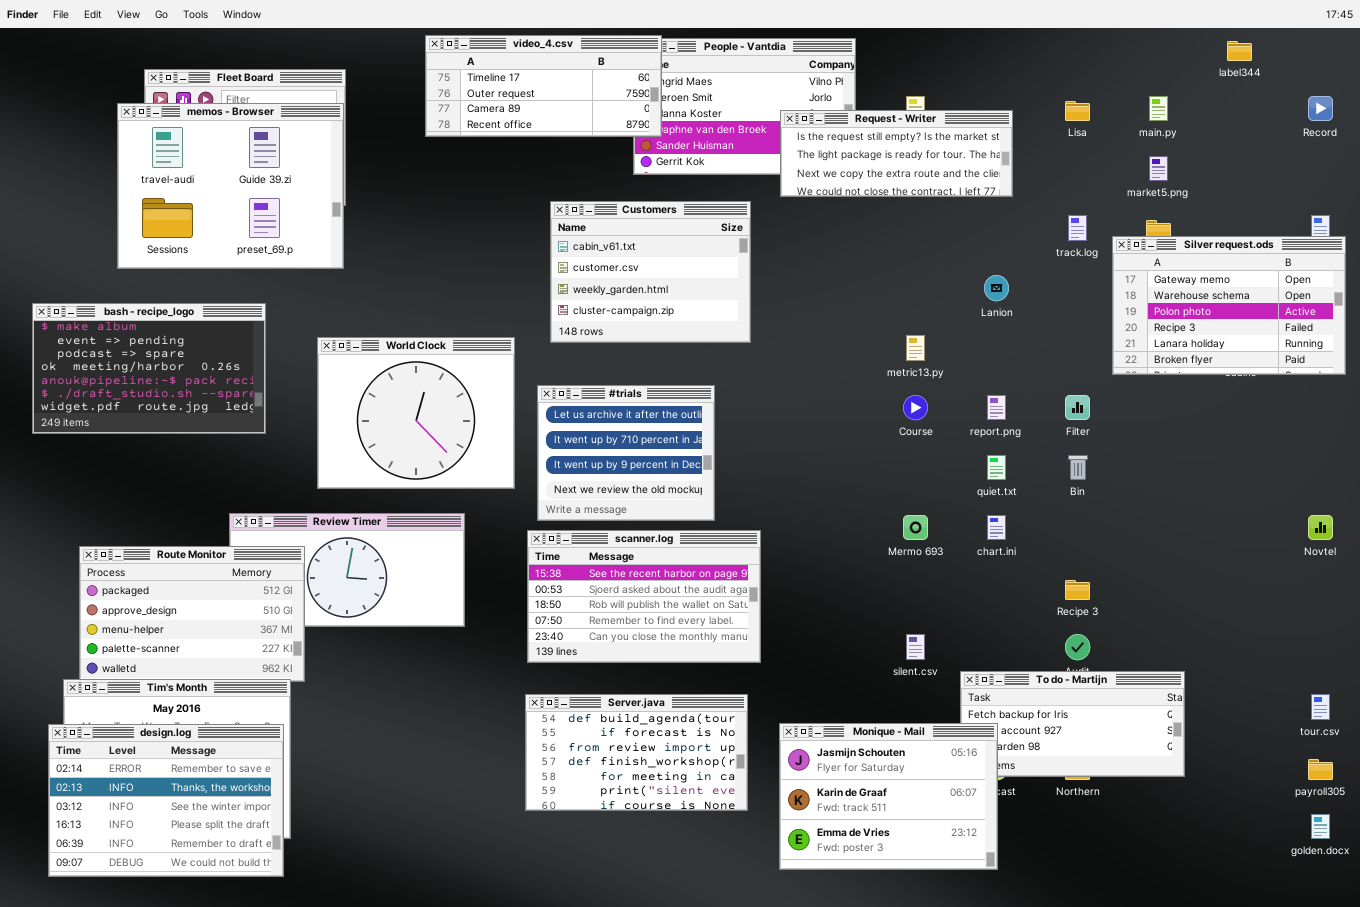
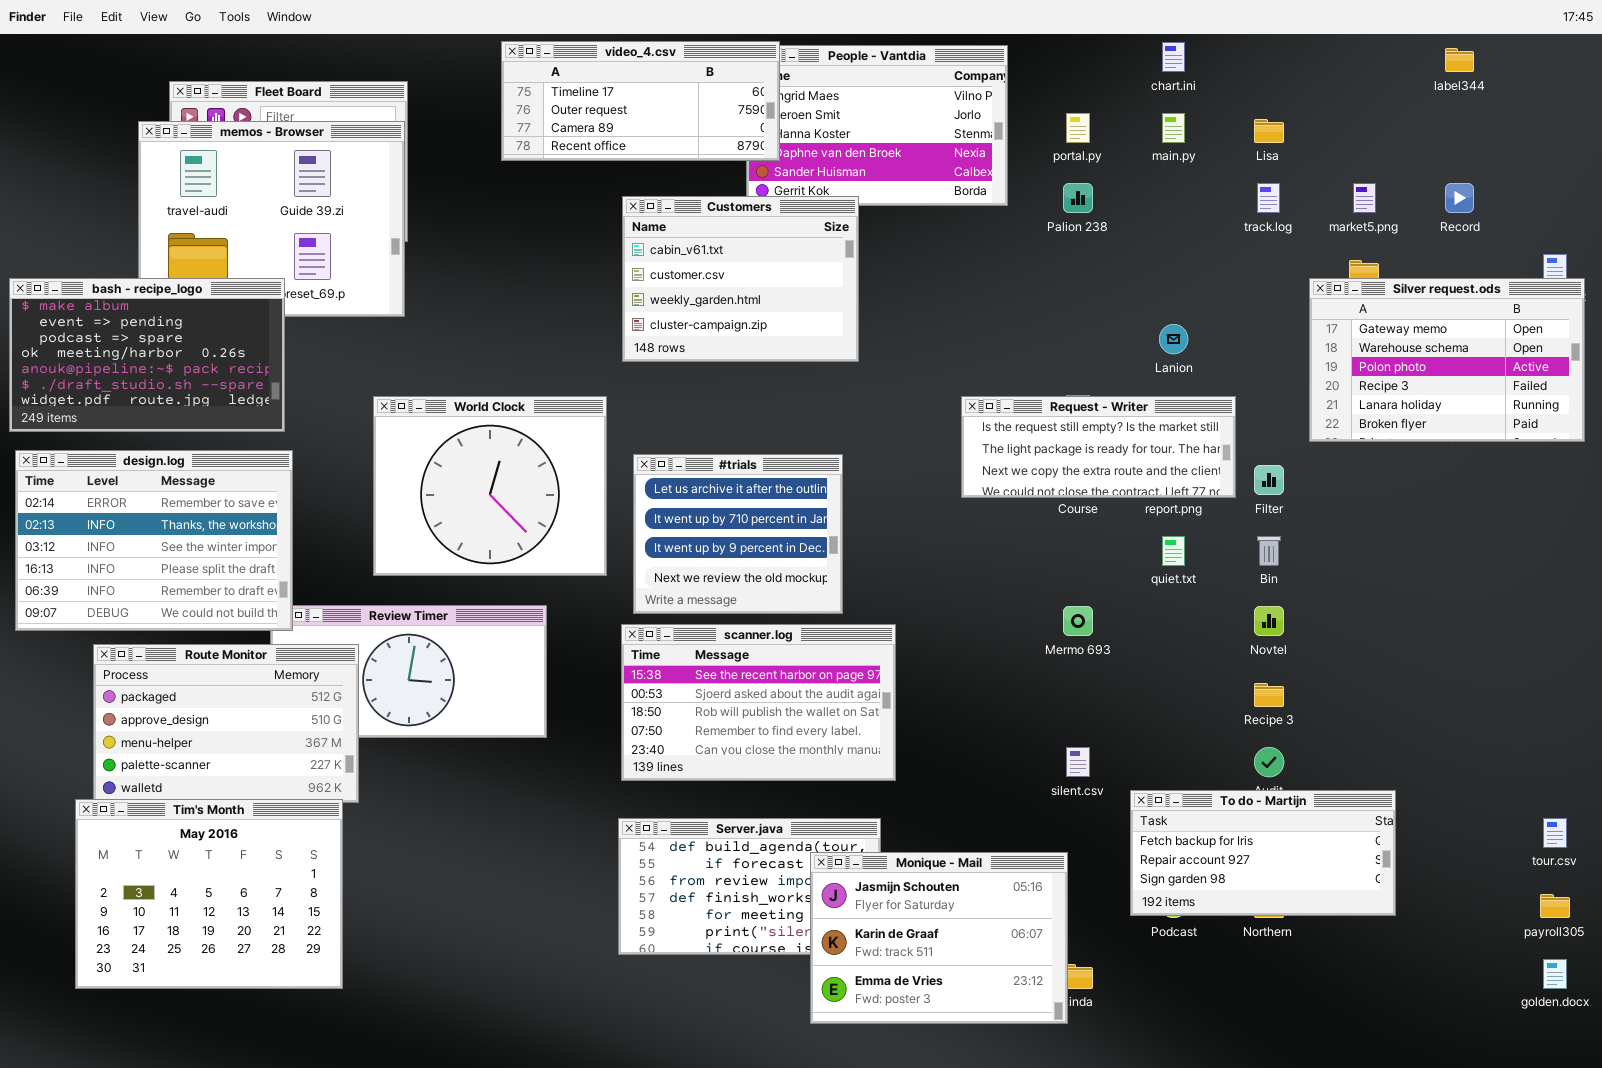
main.py: [1149,96,1168,121] -> [1162,113,1185,143], moved
Record: [1308,96,1333,121] -> [1445,183,1474,213], moved
Request - Writer: [780,110,1013,197] -> [961,396,1236,498], moved
Customers: [550,201,751,343] -> [622,196,859,362], moved
track.log: [1068,215,1087,241] -> [1257,183,1280,213], moved
bash - recipe_logo: [32,303,266,434] -> [9,278,285,432], moved
chart.ini: [987,515,1006,540] -> [1162,42,1185,72], moved
Novtel: [1308,515,1333,540] -> [1254,606,1284,636], moved
Monique - Mail: [779,723,998,870] -> [810,852,1068,1024], moved
design.log: [48,724,284,877] -> [15,450,293,631], moved

